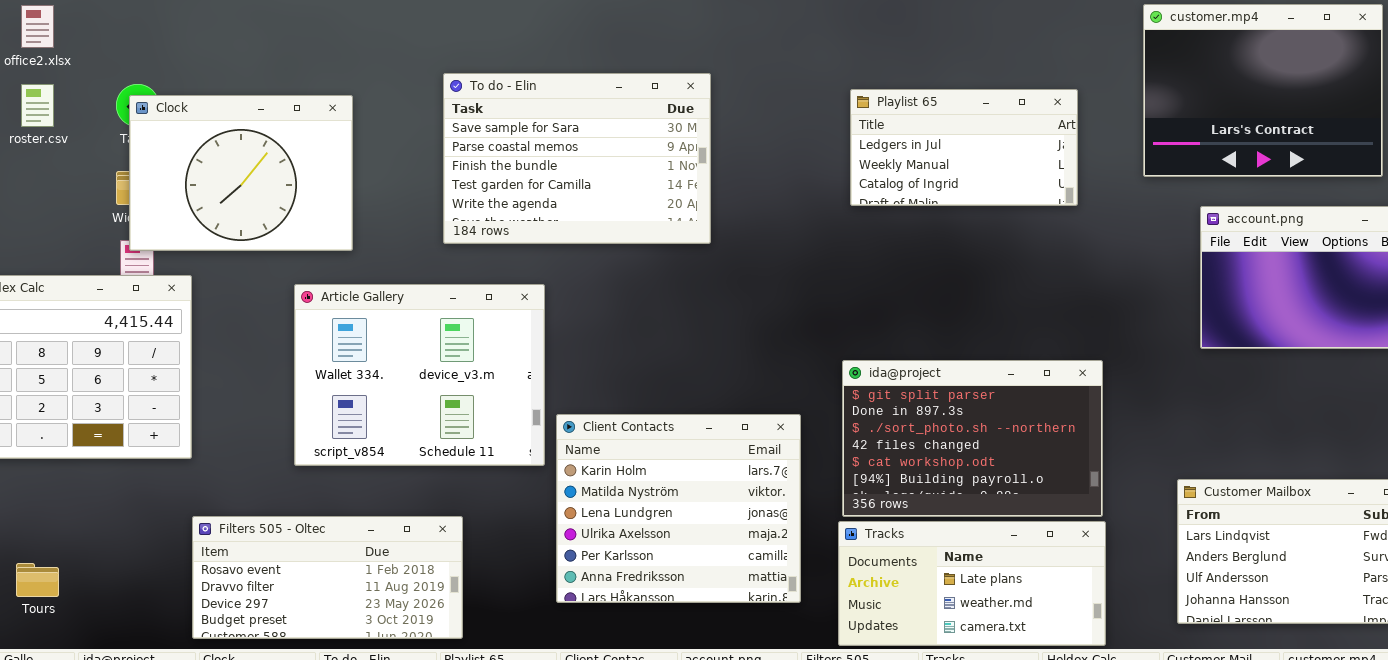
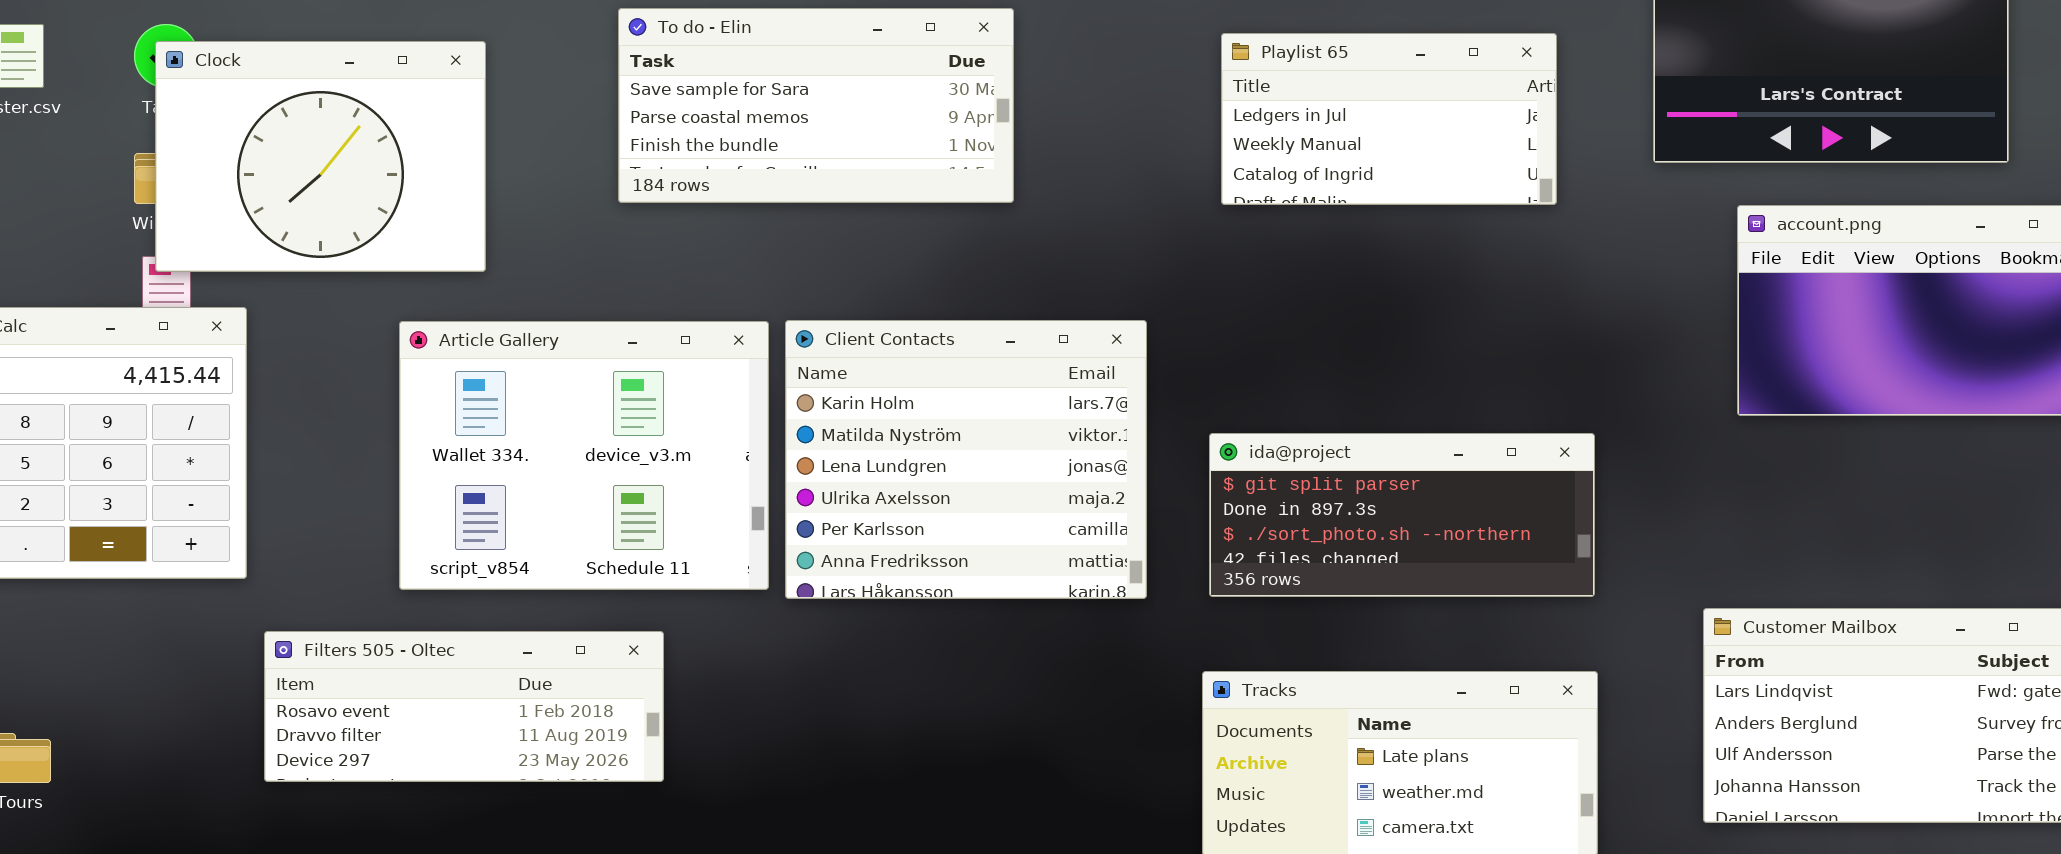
To do - Elin: [443,73,711,244] -> [618,8,1014,203], resized
ida@project: [842,360,1103,517] -> [1209,433,1595,597], resized
Client Contacts: [556,414,801,603] -> [785,320,1147,599], moved
Filters 505 - Oltec: [192,516,463,639] -> [264,631,664,782], moved, resized

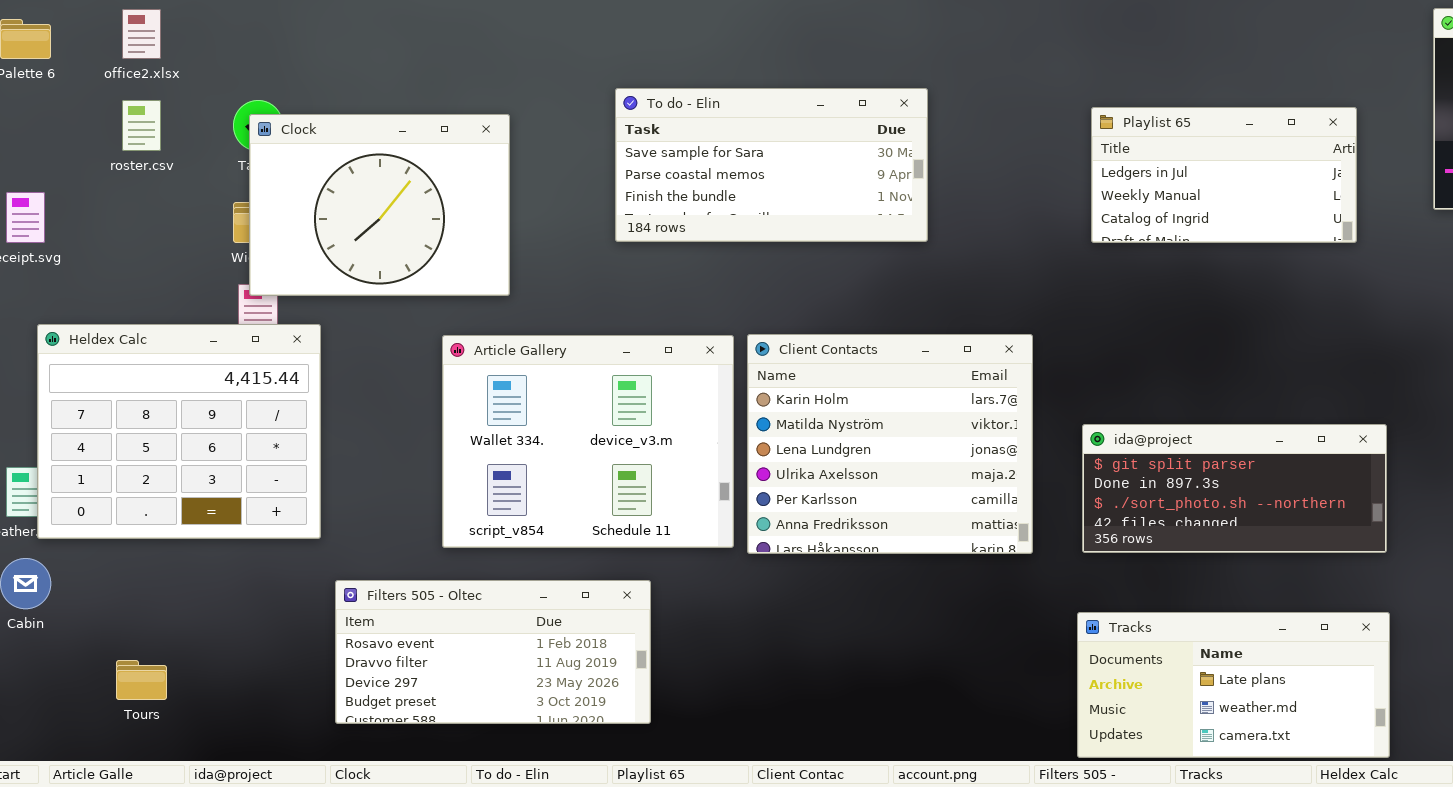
Filters 505 - Oltec: [264,631,664,782] -> [335,580,651,724], resized

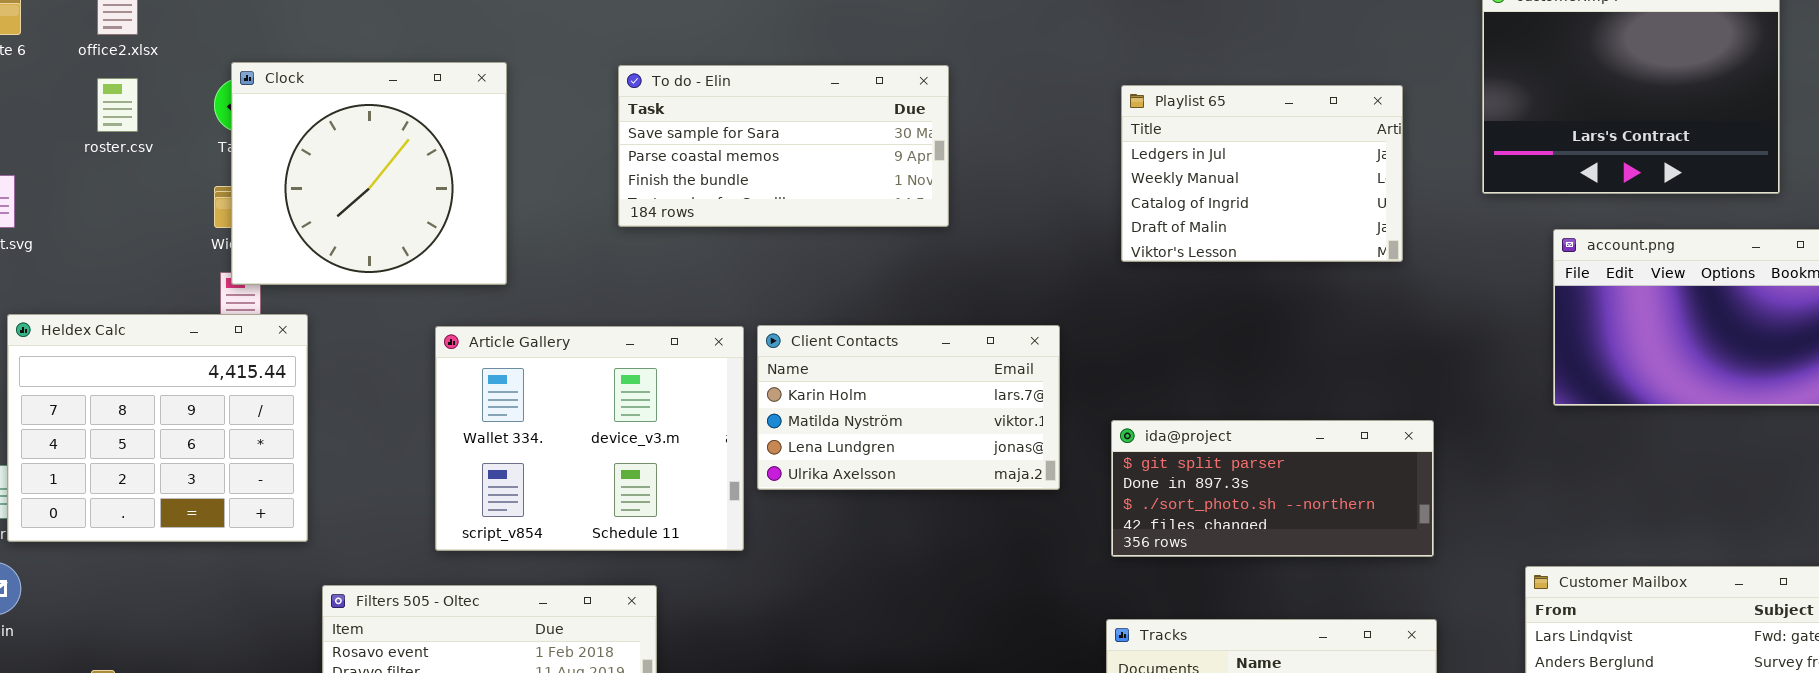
Playlist 65: [1091,107,1357,243] -> [1121,85,1403,262], resized
Clock: [249,114,510,296] -> [231,62,507,285], resized
Client Contacts: [747,334,1033,554] -> [757,325,1060,490], resized

